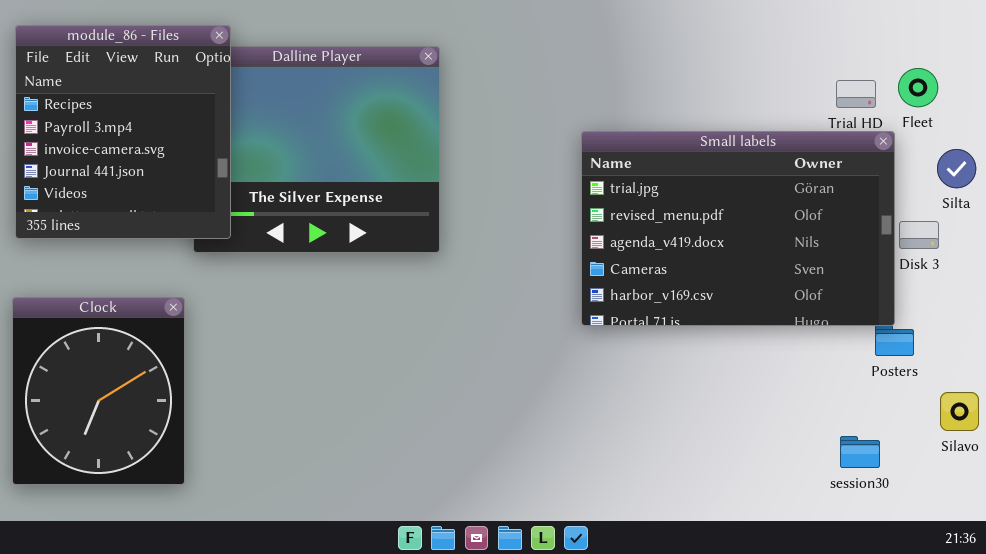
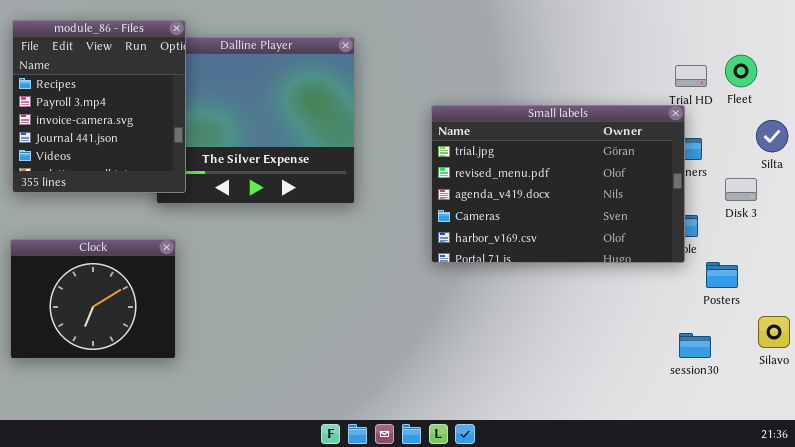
Small labels: [581,131,895,326] -> [431,105,685,263], moved
Clock: [12,297,185,485] -> [10,239,176,359], resized
session30: [840,436,880,468] -> [679,333,711,358], moved

